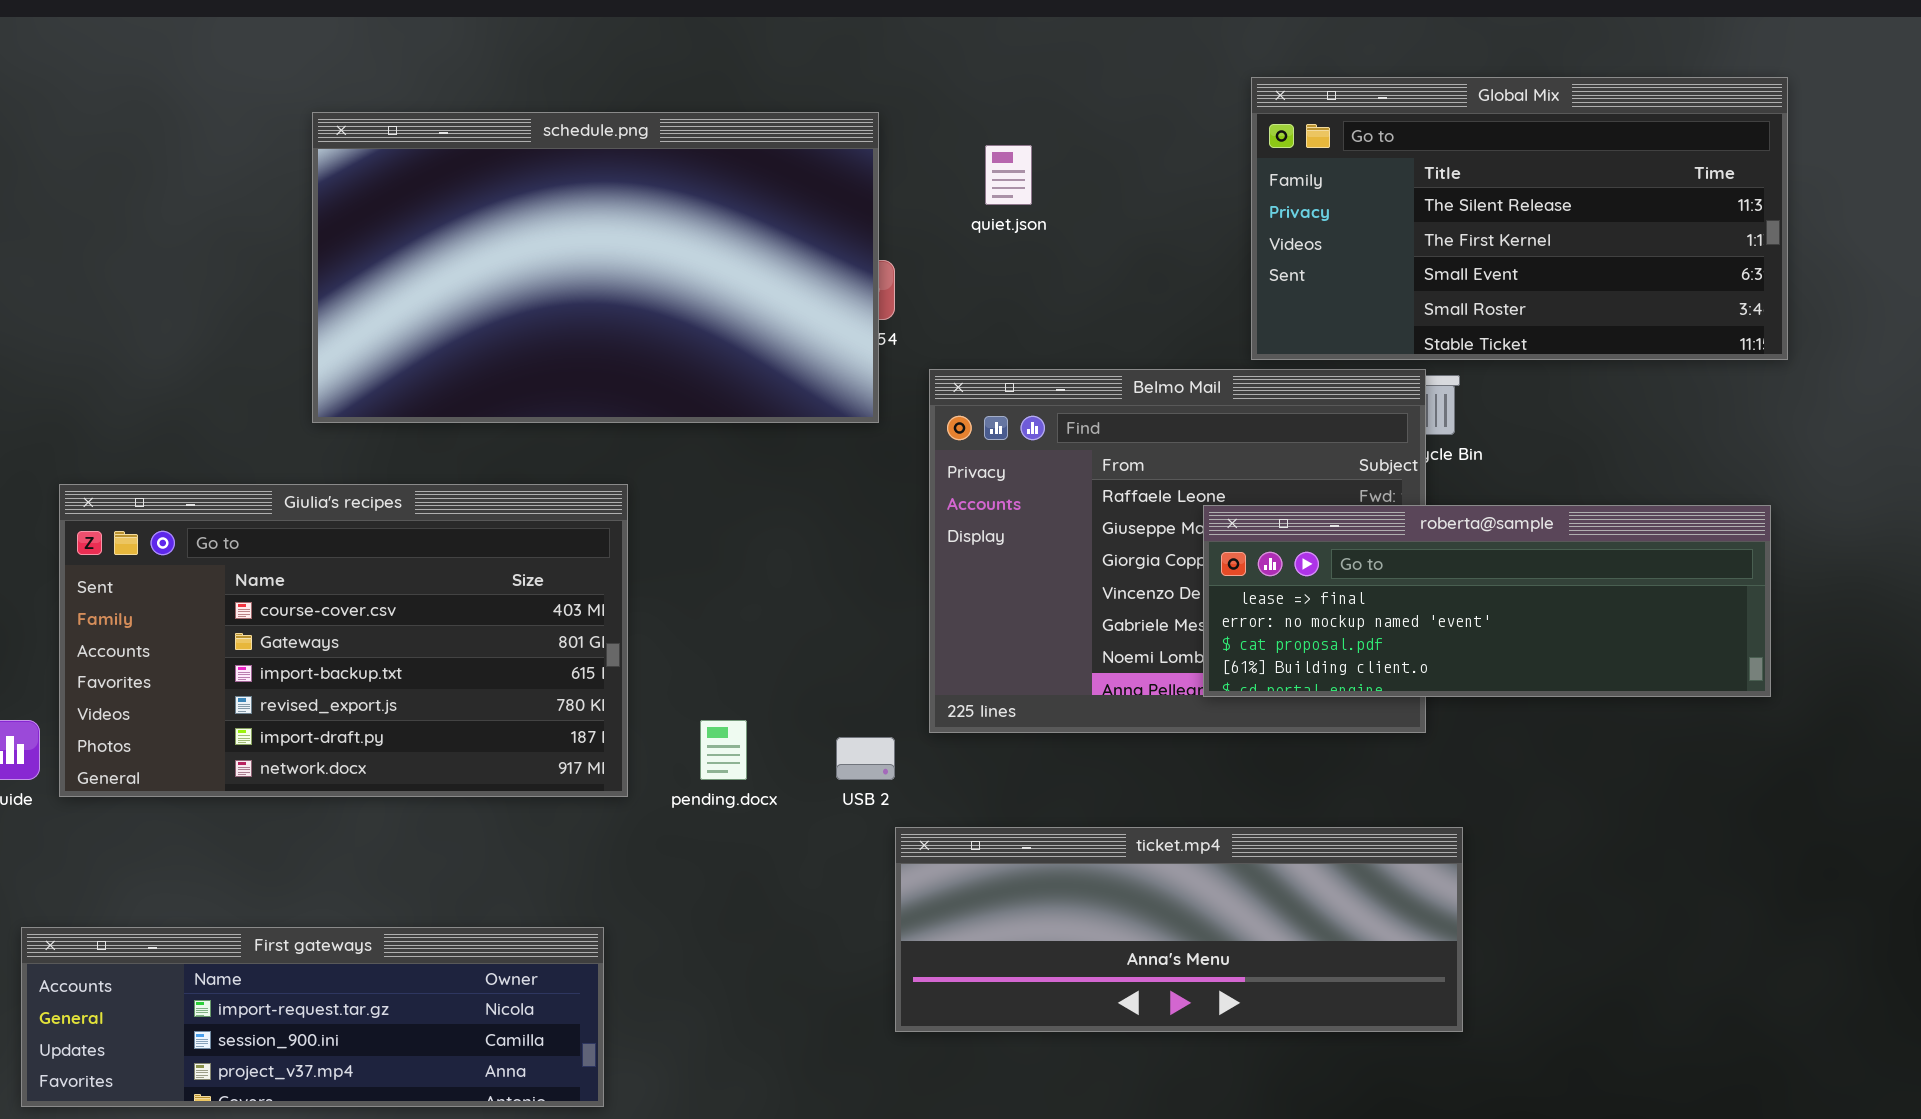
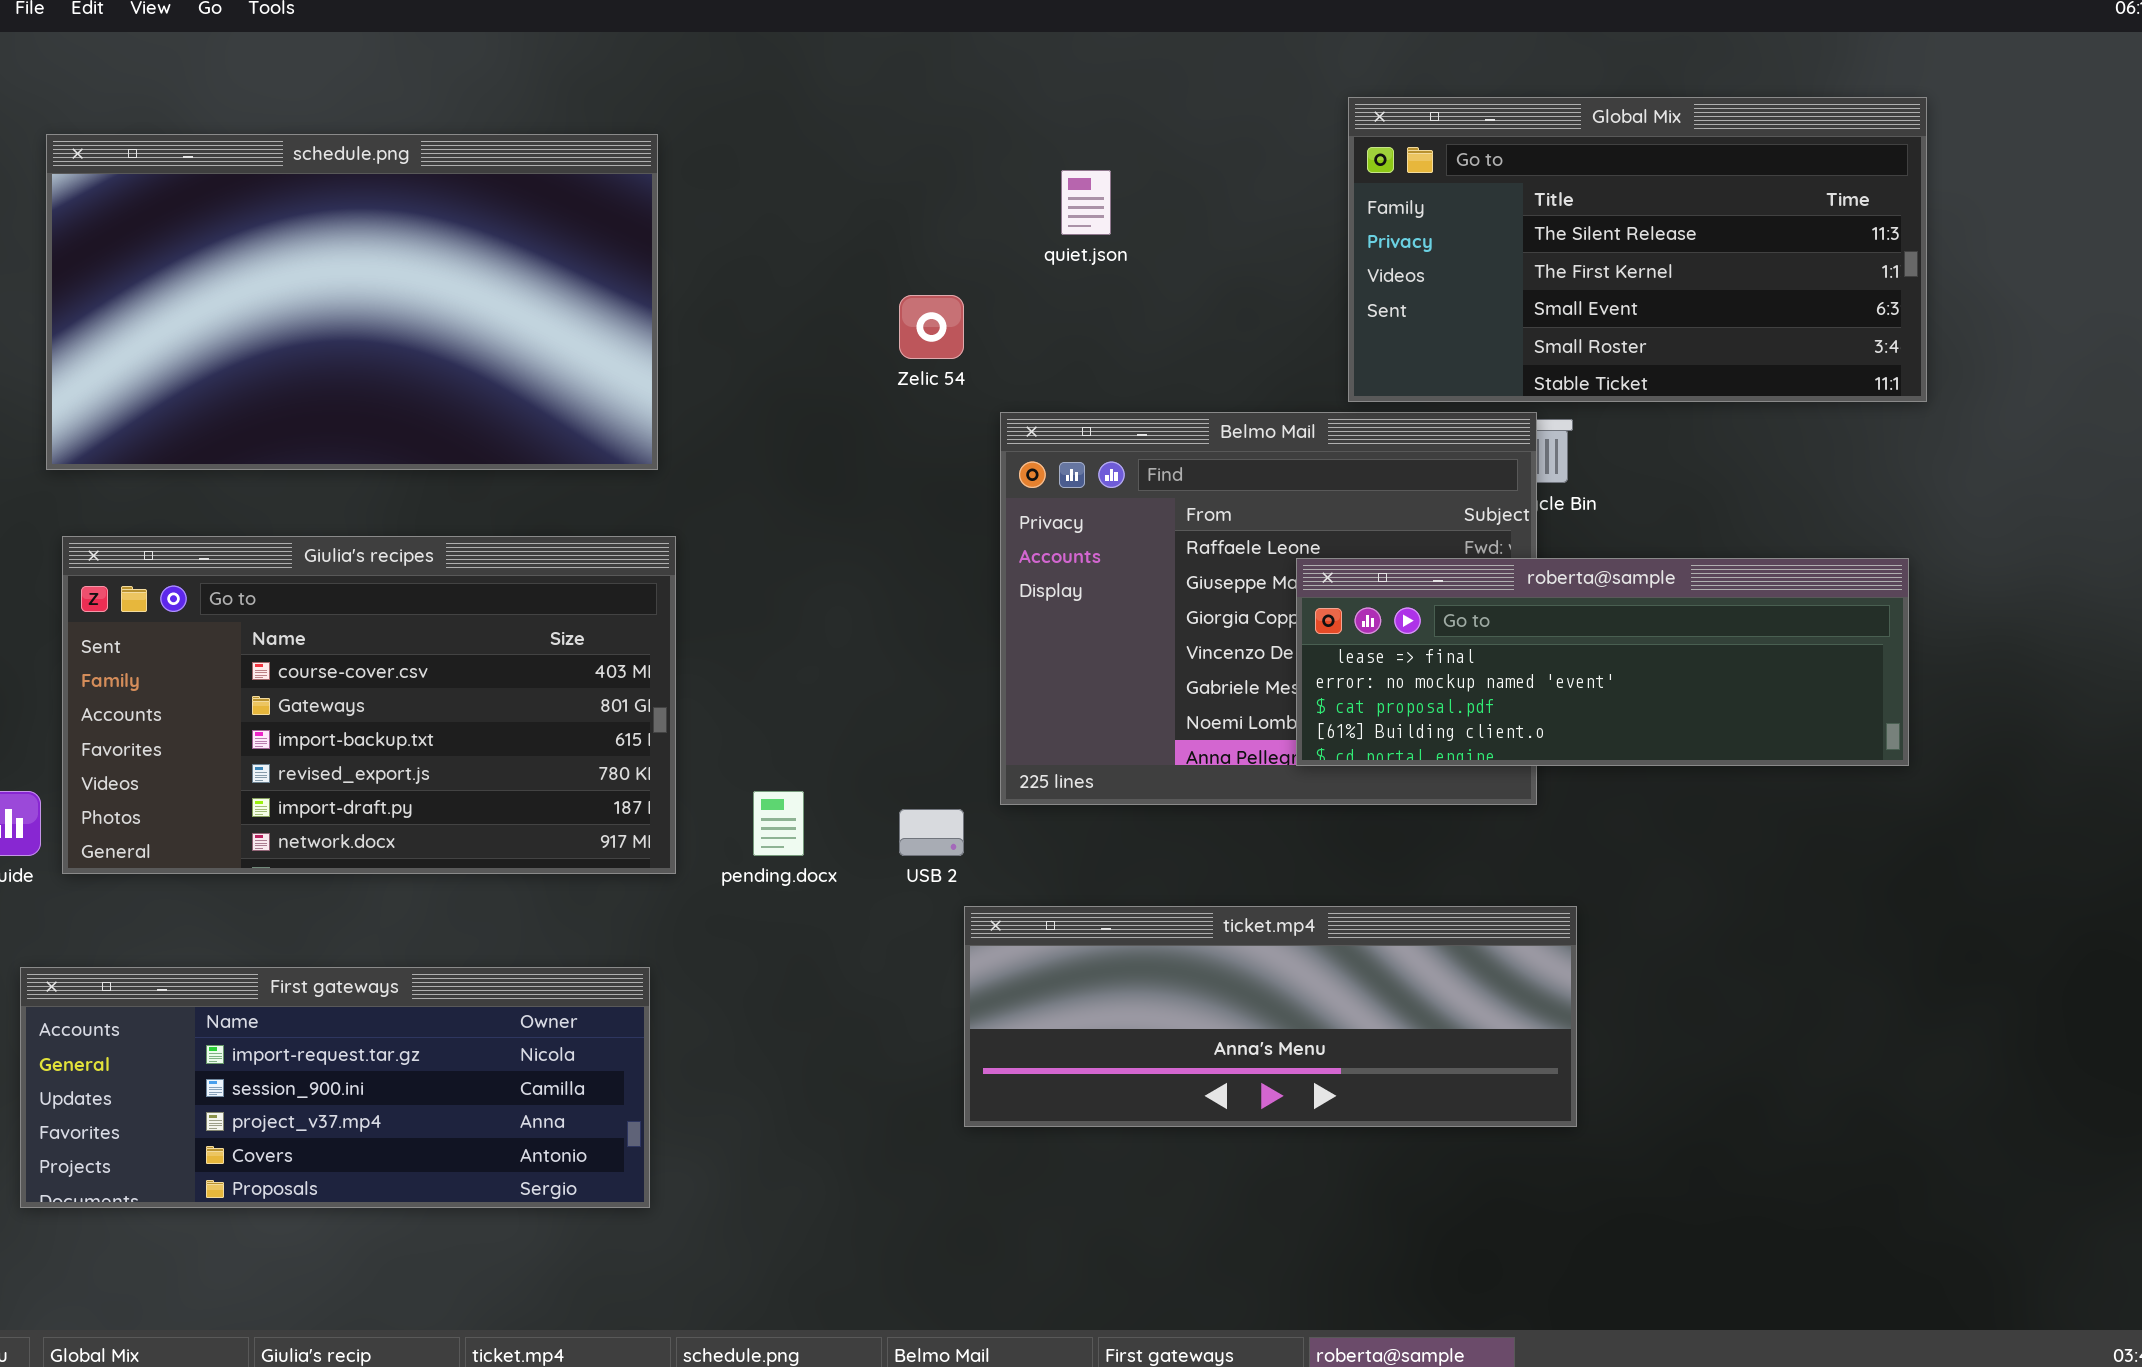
schedule.png: [312,112,879,423] -> [46,134,658,470], moved
First gateways: [21,927,604,1107] -> [20,967,650,1208], resized

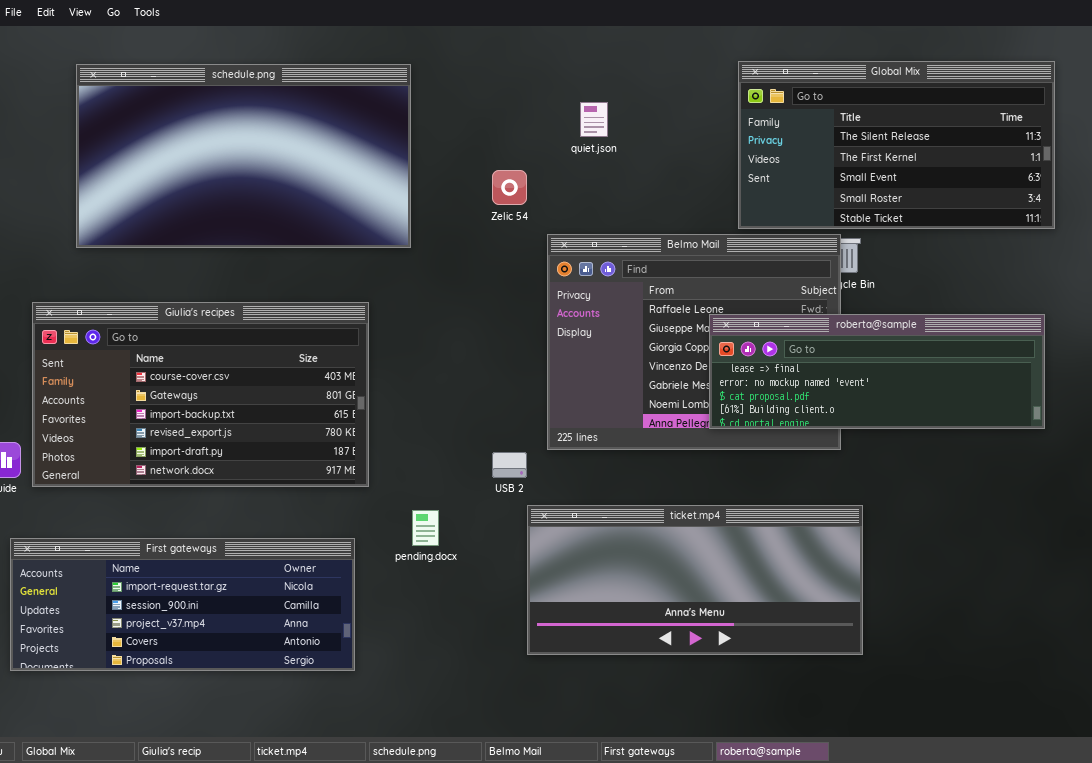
schedule.png: [46,134,658,470] -> [76,64,411,248], moved
pending.docx: [753,791,804,856] -> [412,510,439,546], moved
ticket.mp4: [964,906,1577,1127] -> [527,505,863,655], resized

